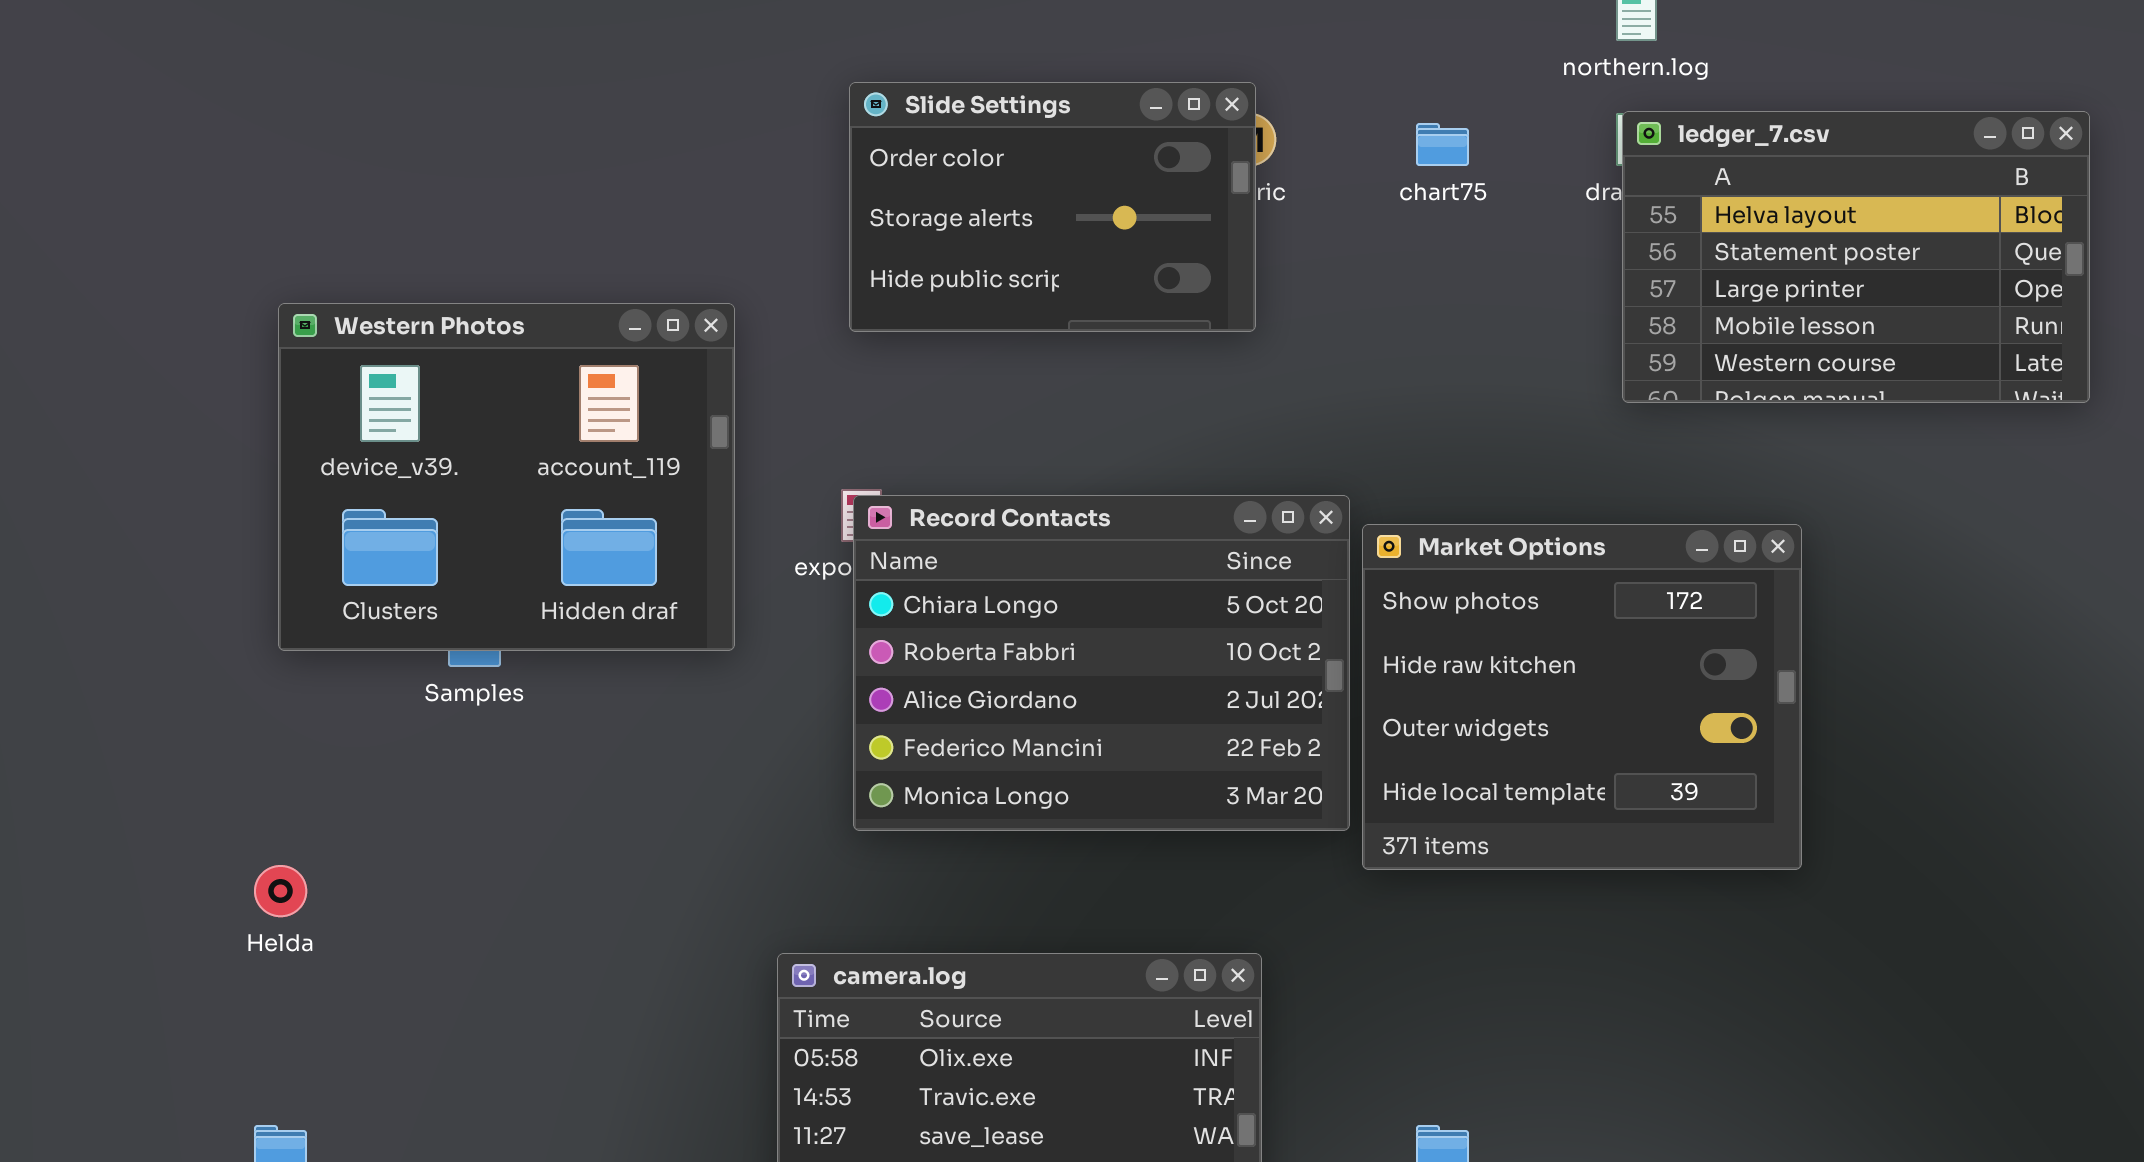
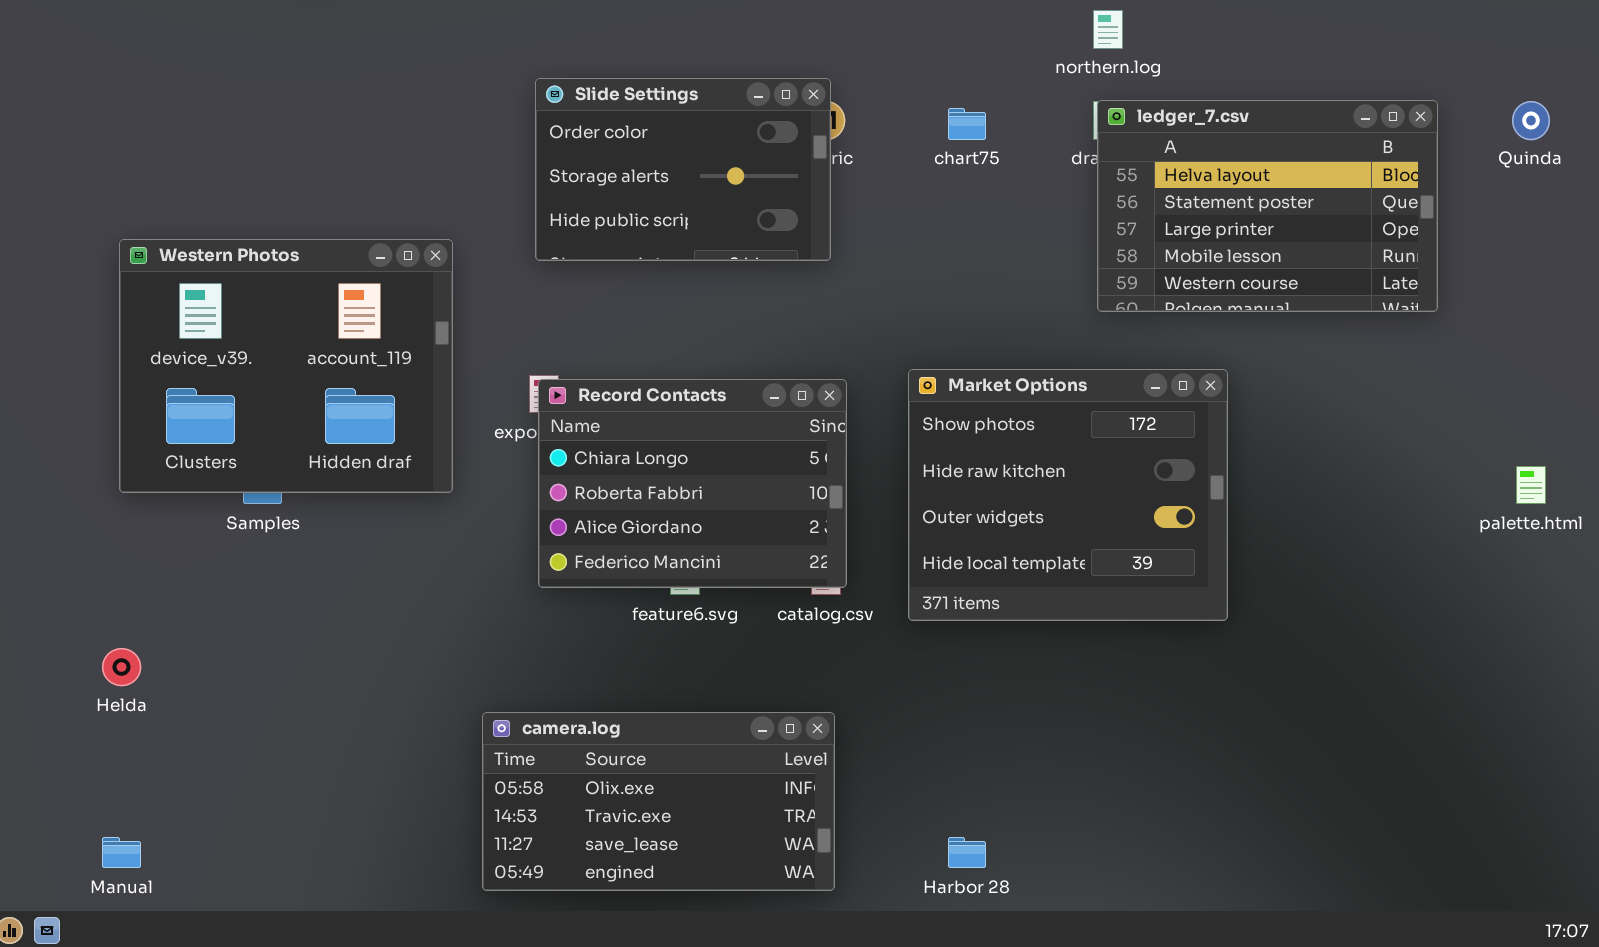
Record Contacts: [853,495,1350,831] -> [538,379,847,588], resized
Market Options: [1362,524,1802,870] -> [908,369,1228,621], moved

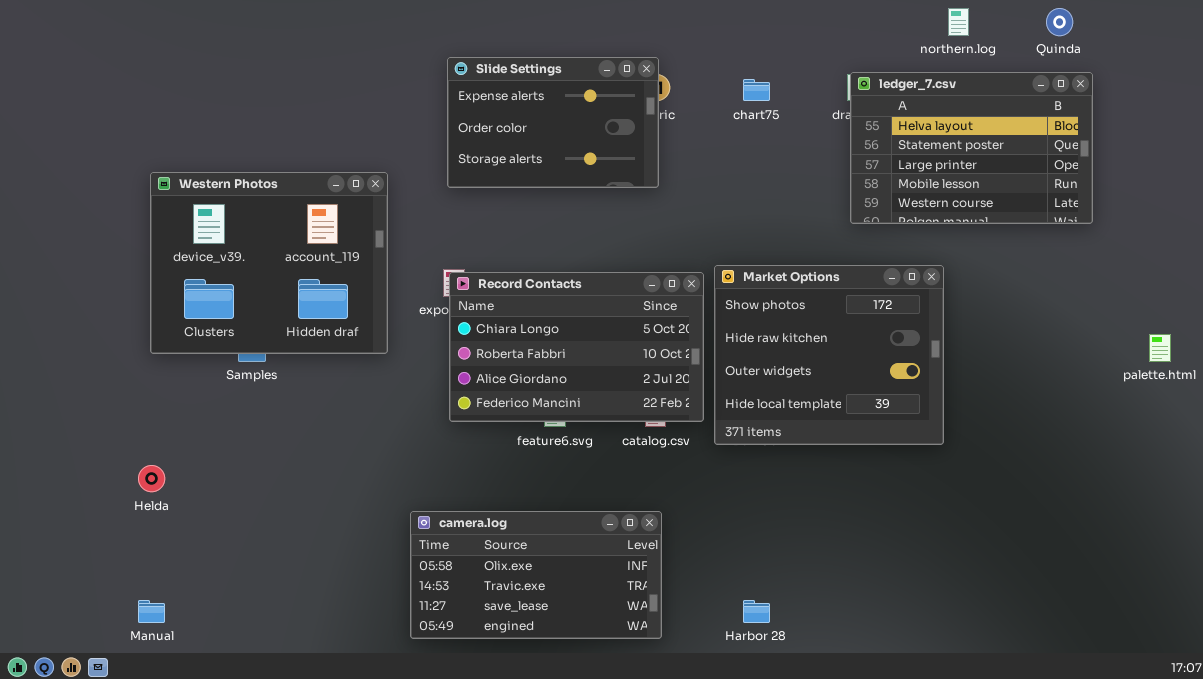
northern.log: [1093,10,1123,49] -> [948,8,969,36], moved
Slide Settings: [535,78,831,261] -> [447,57,659,188], scrolled up 1 row
Quinda: [1512,101,1550,140] -> [1046,8,1073,36], moved
Record Contacts: [538,379,847,588] -> [449,272,704,422], resized

